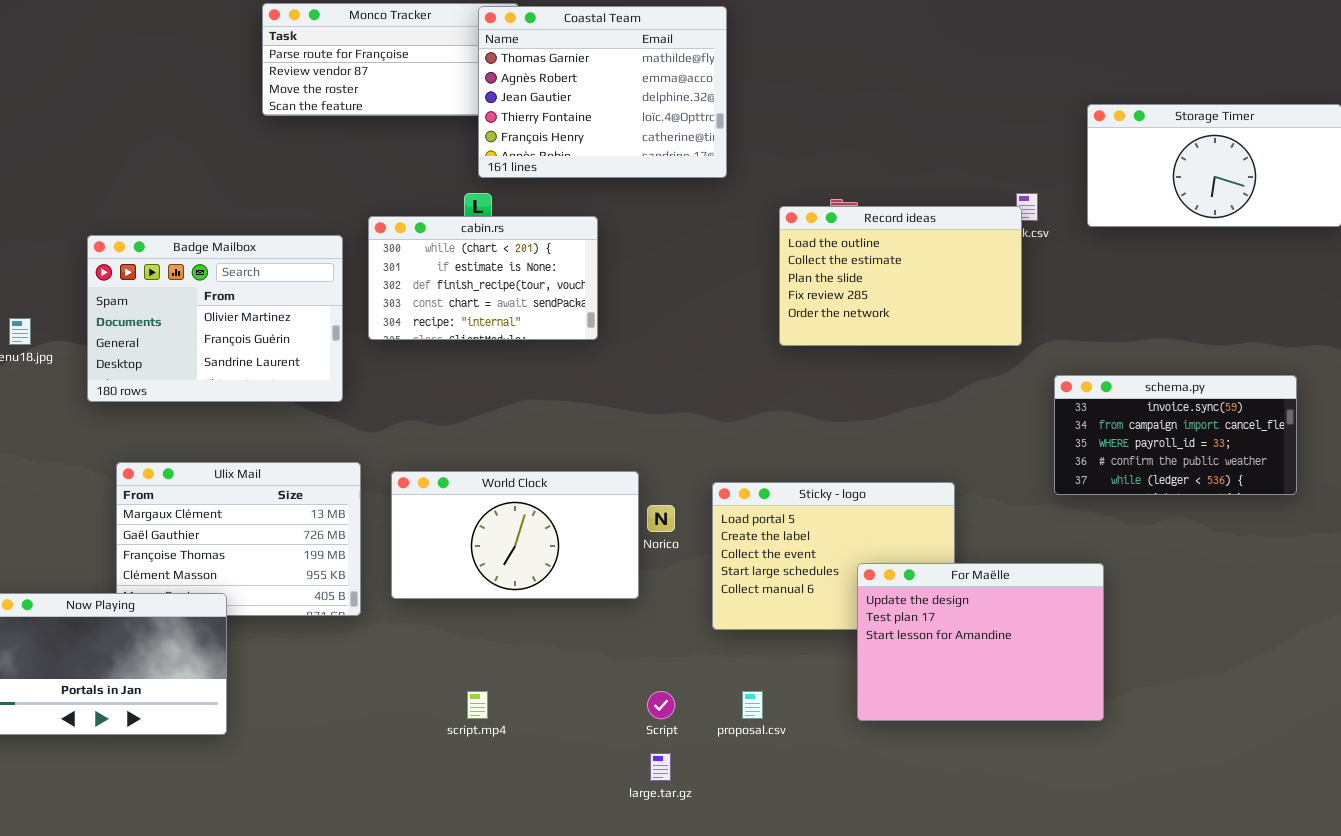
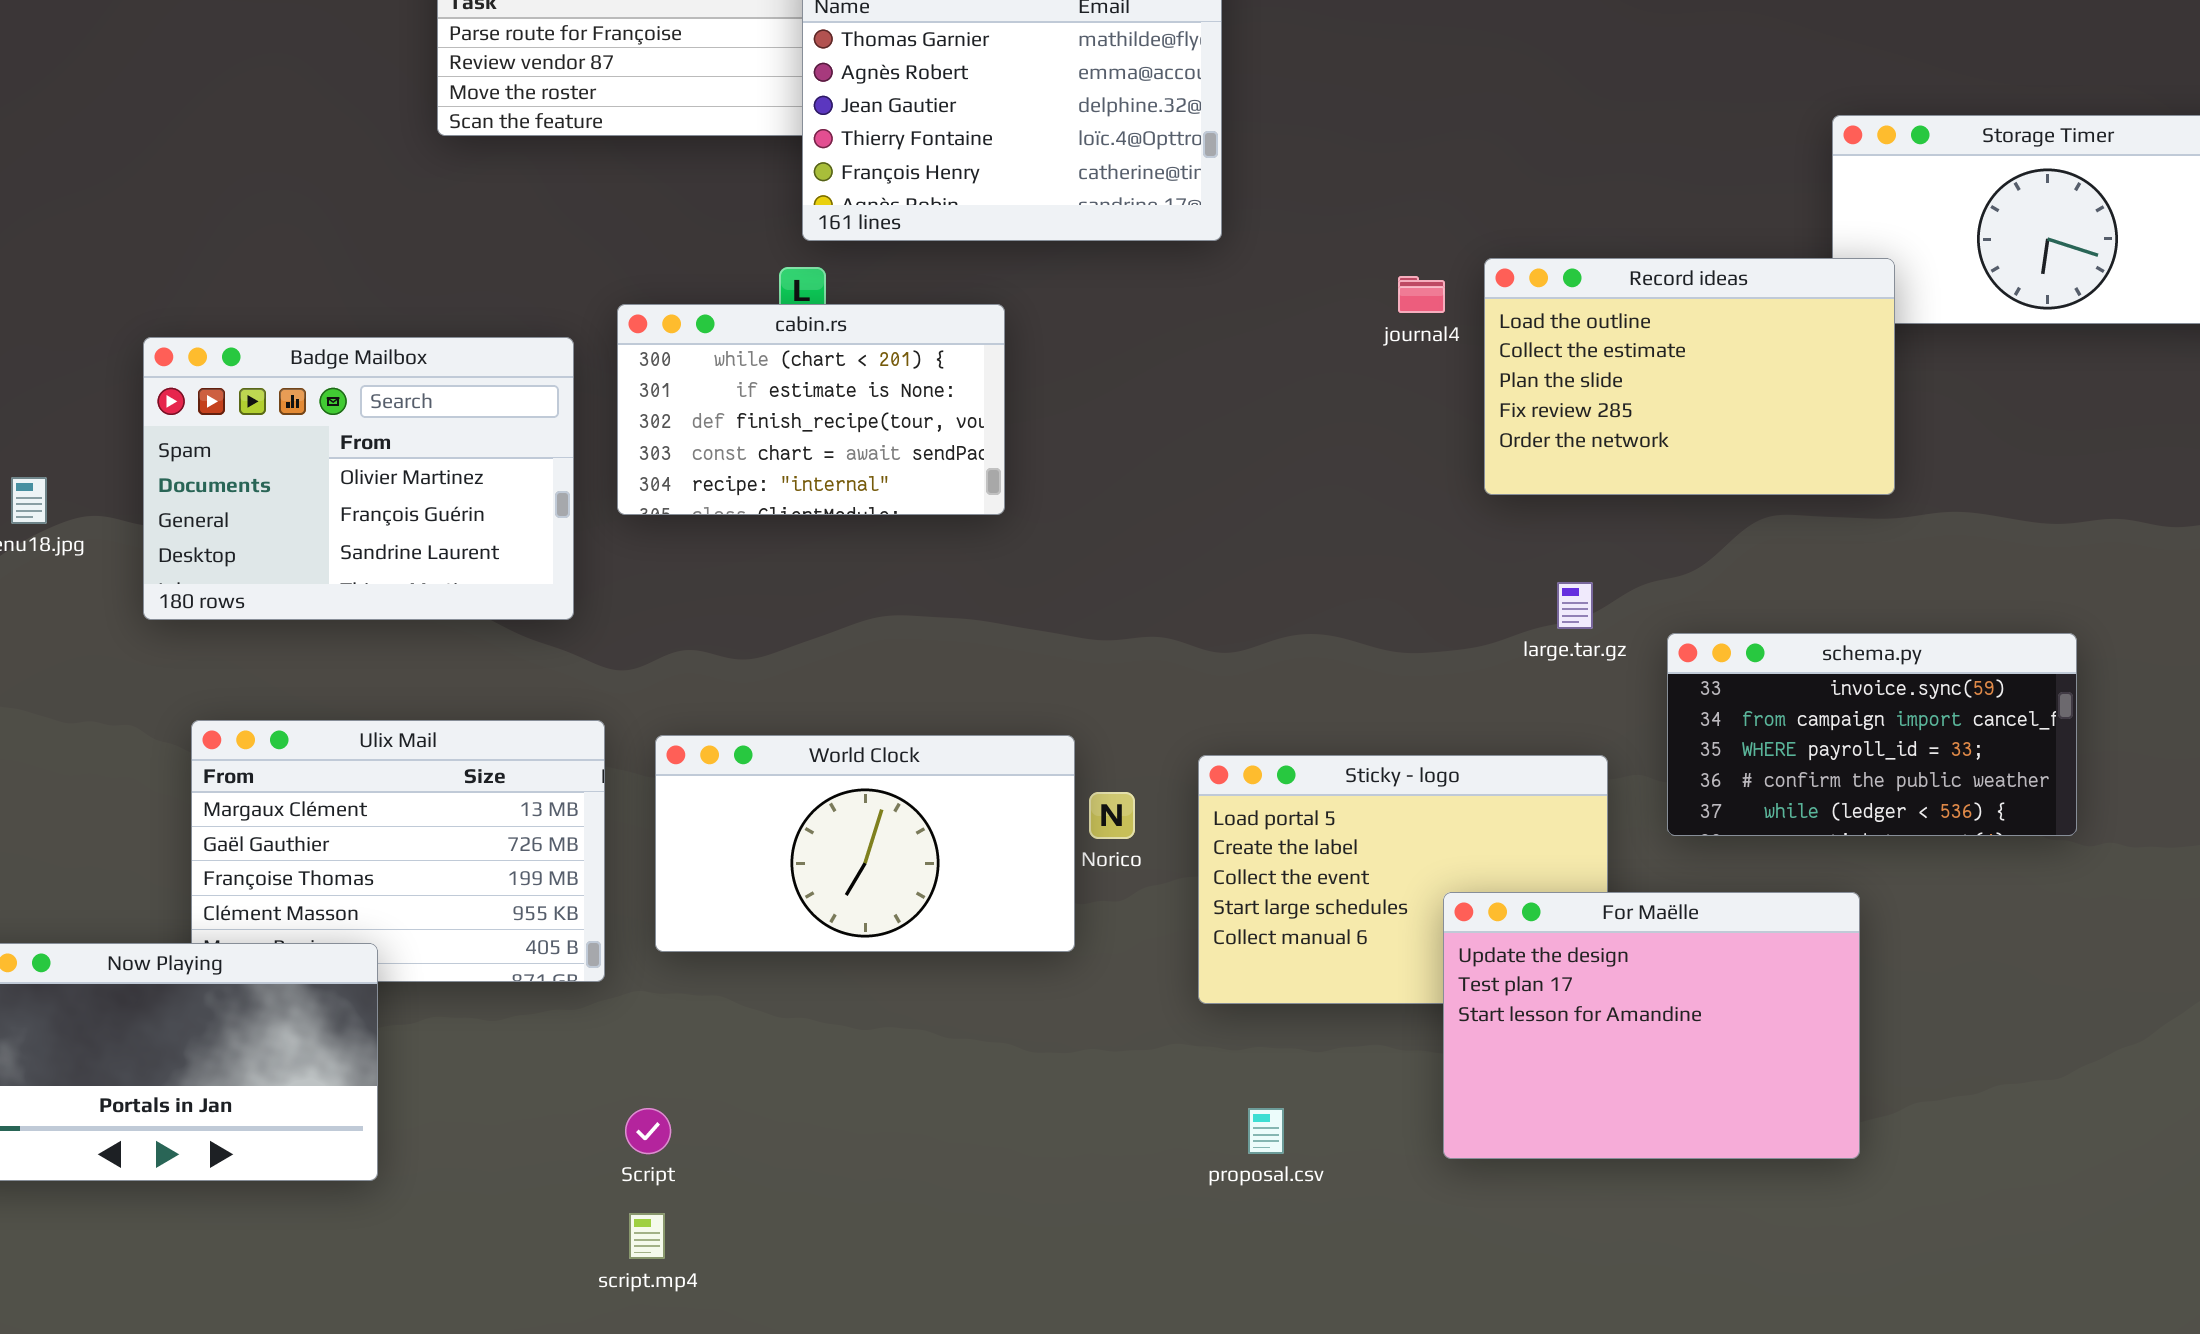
Record ideas: [779,206,1022,346] -> [1484,258,1895,495], moved
schema.py: [1054,375,1297,495] -> [1667,633,2077,836], moved
script.mp4: [467,691,488,719] -> [629,1213,665,1259], moved
Script: [647,691,675,719] -> [625,1108,671,1154], moved
large.tar.gz: [650,753,671,781] -> [1557,582,1593,629], moved

